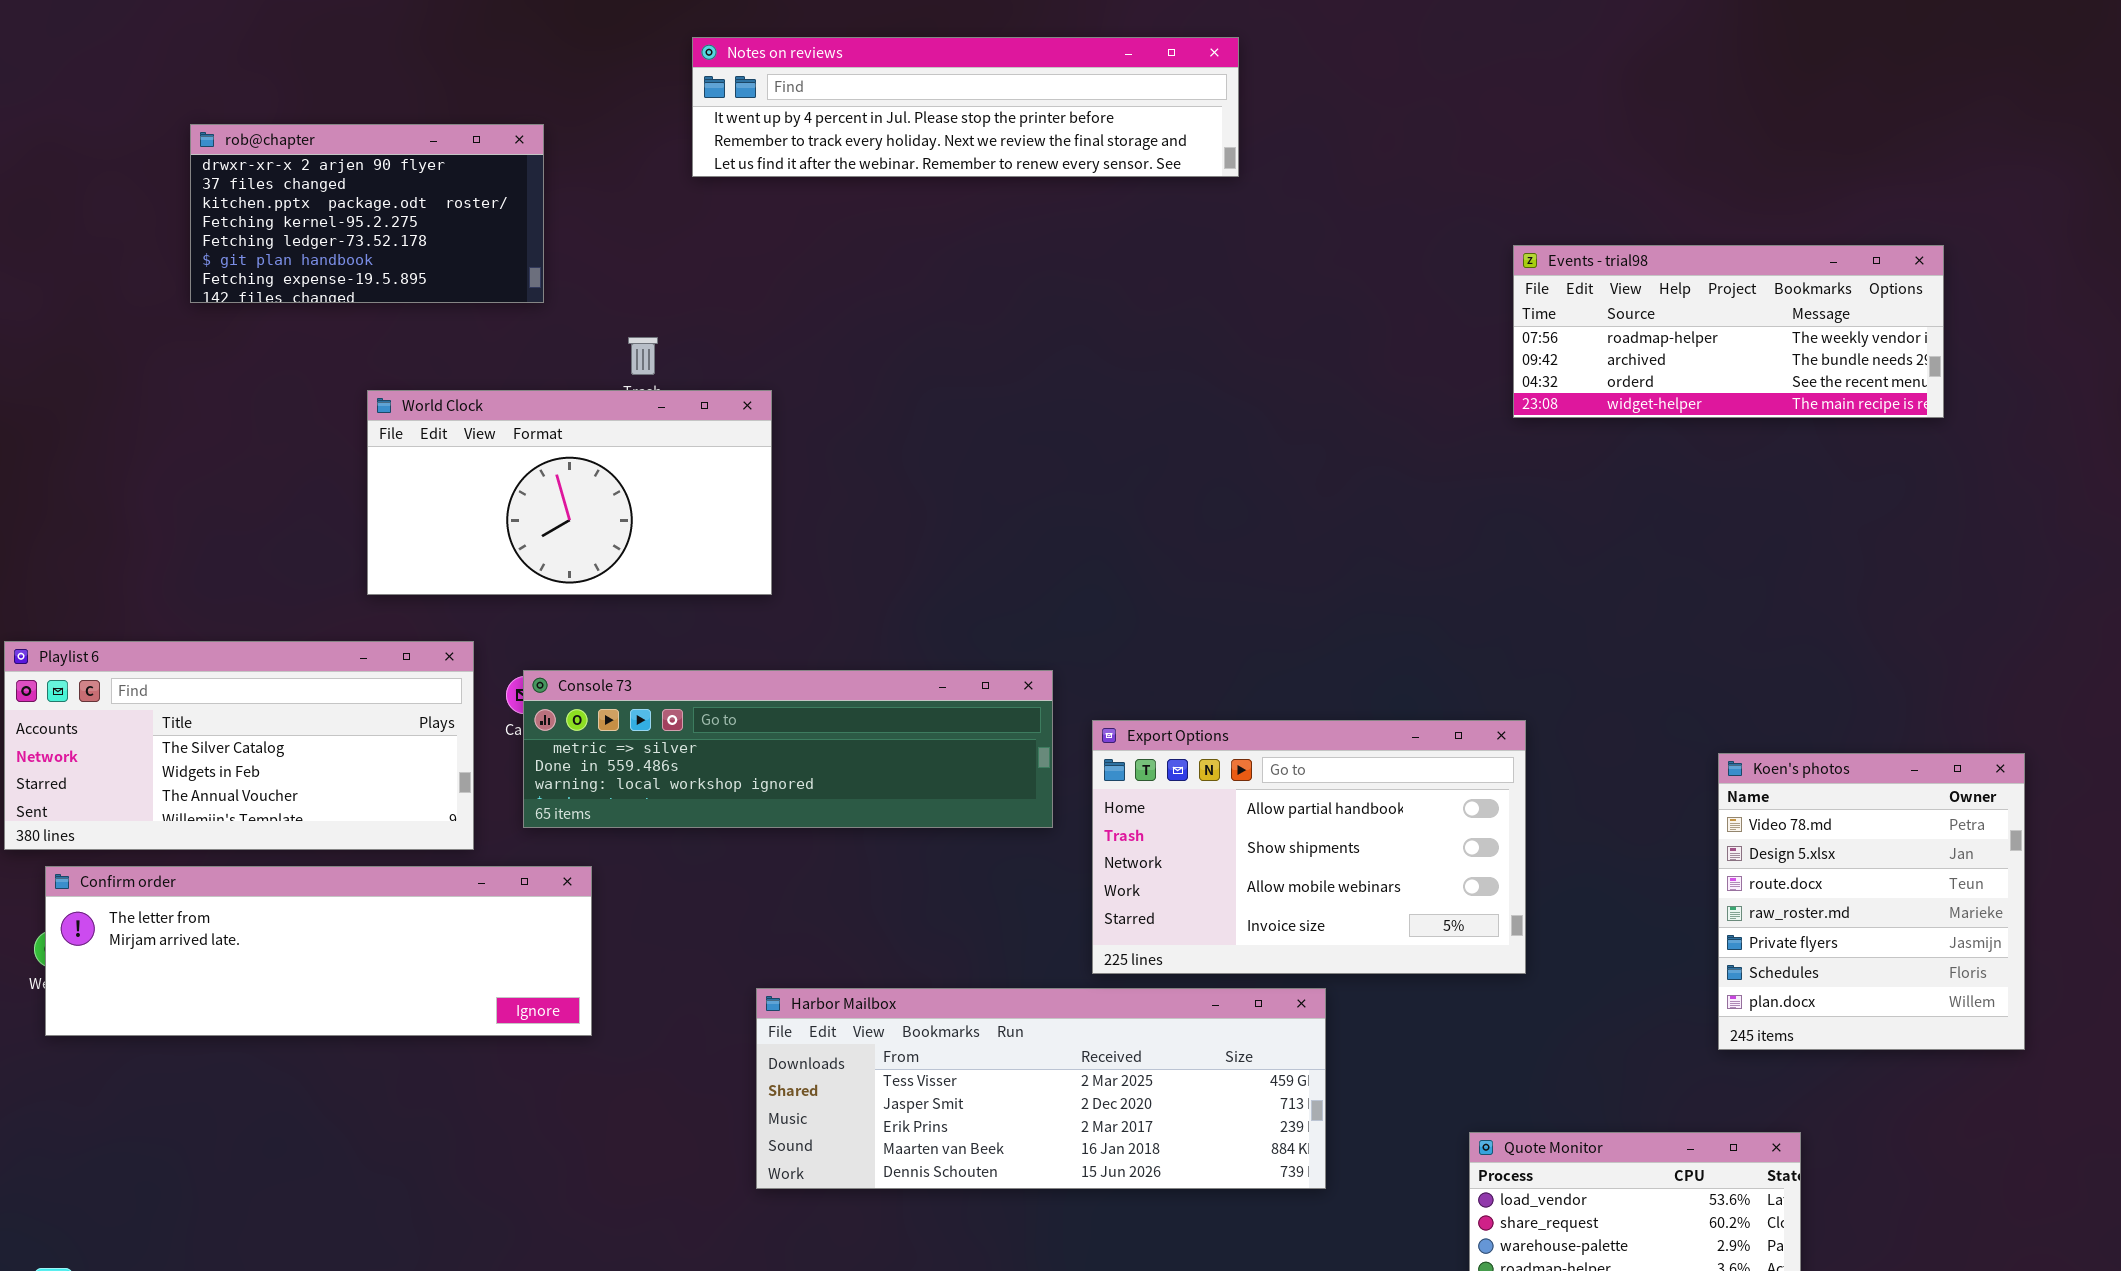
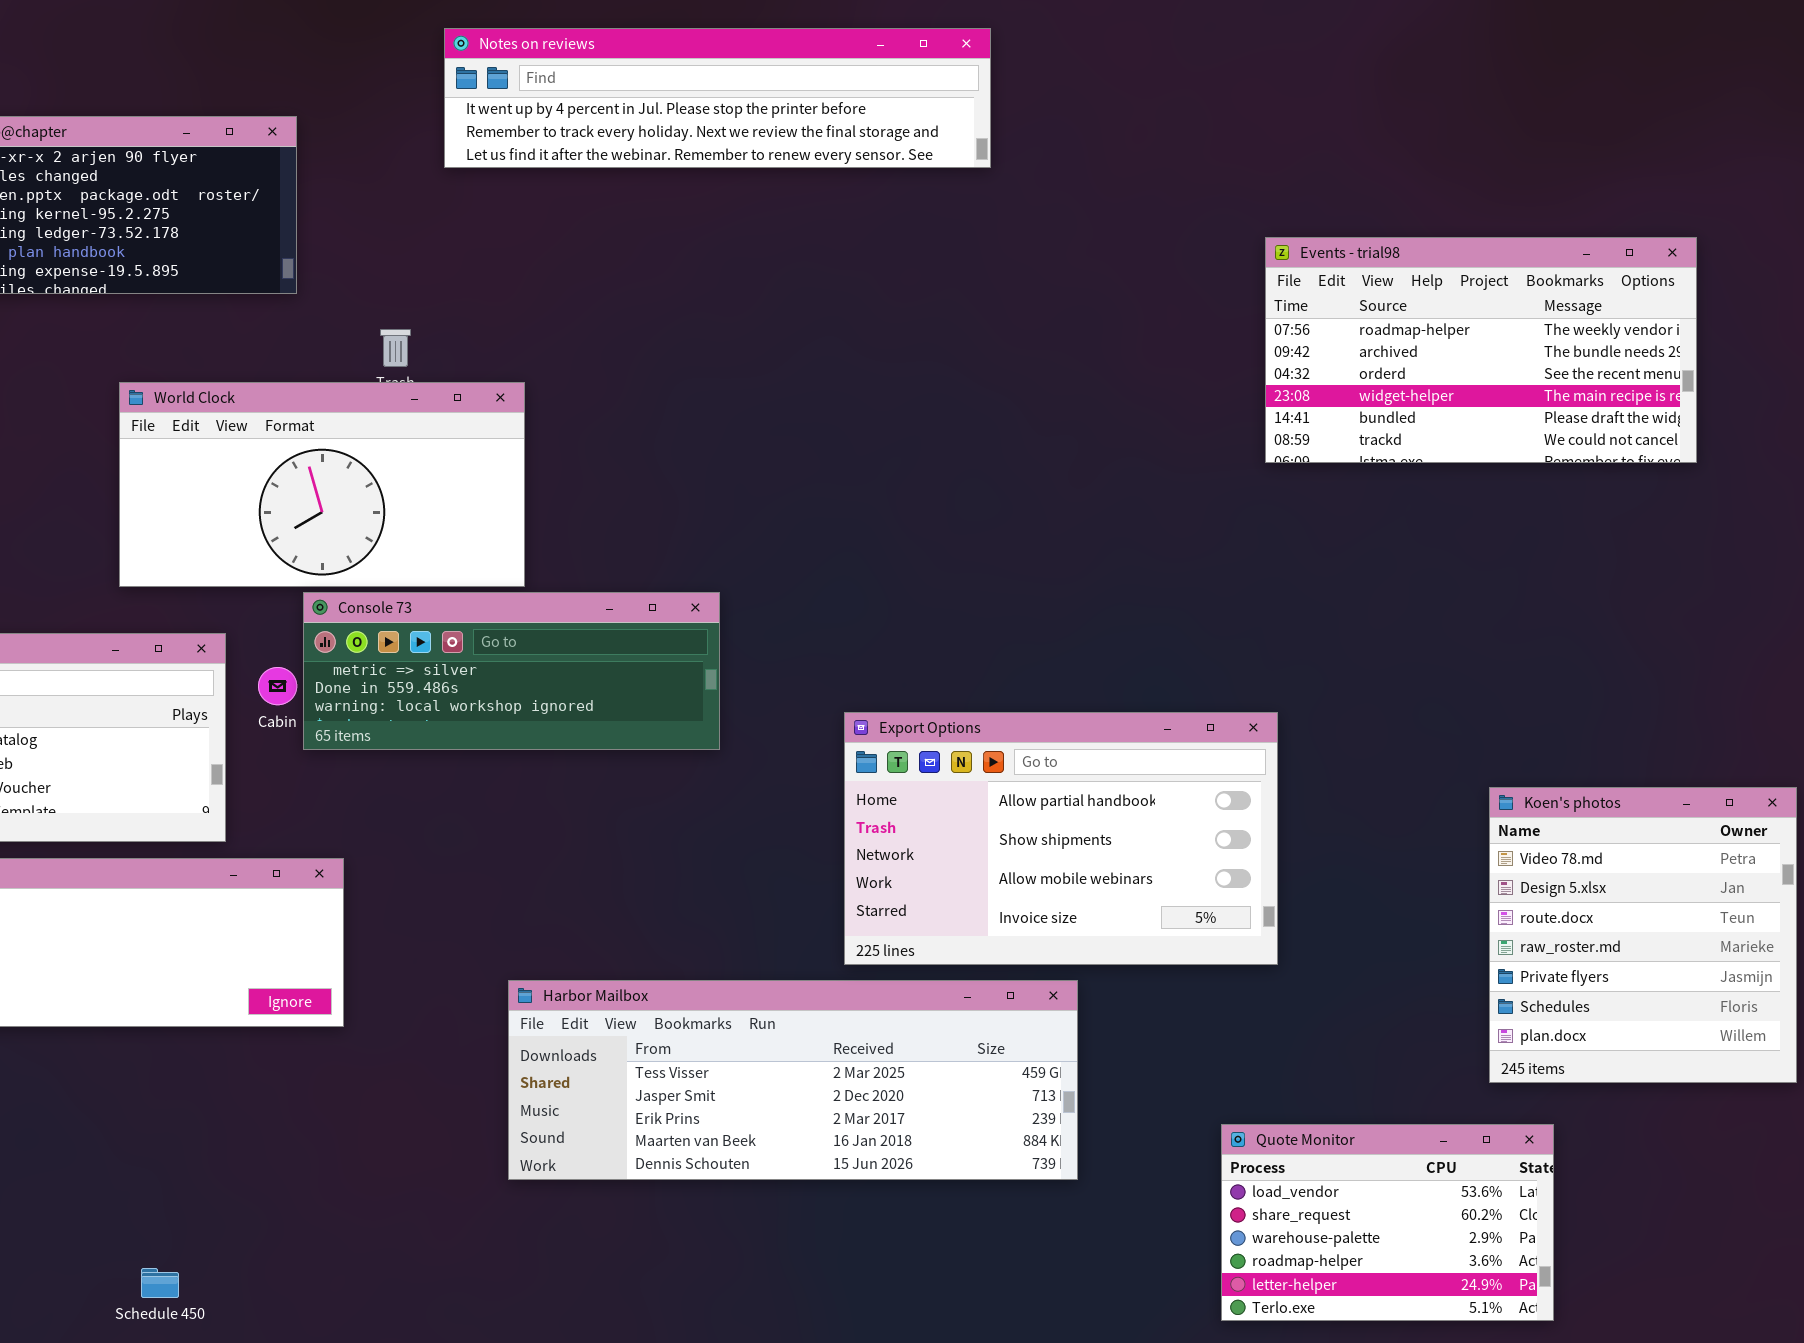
Events - trial98: [1513,245,1944,418] -> [1265,237,1697,463], resized
Console 73: [523,670,1053,828] -> [303,592,720,750], moved, resized
Koen's photos: [1718,753,2025,1050] -> [1489,787,1797,1083], moved

